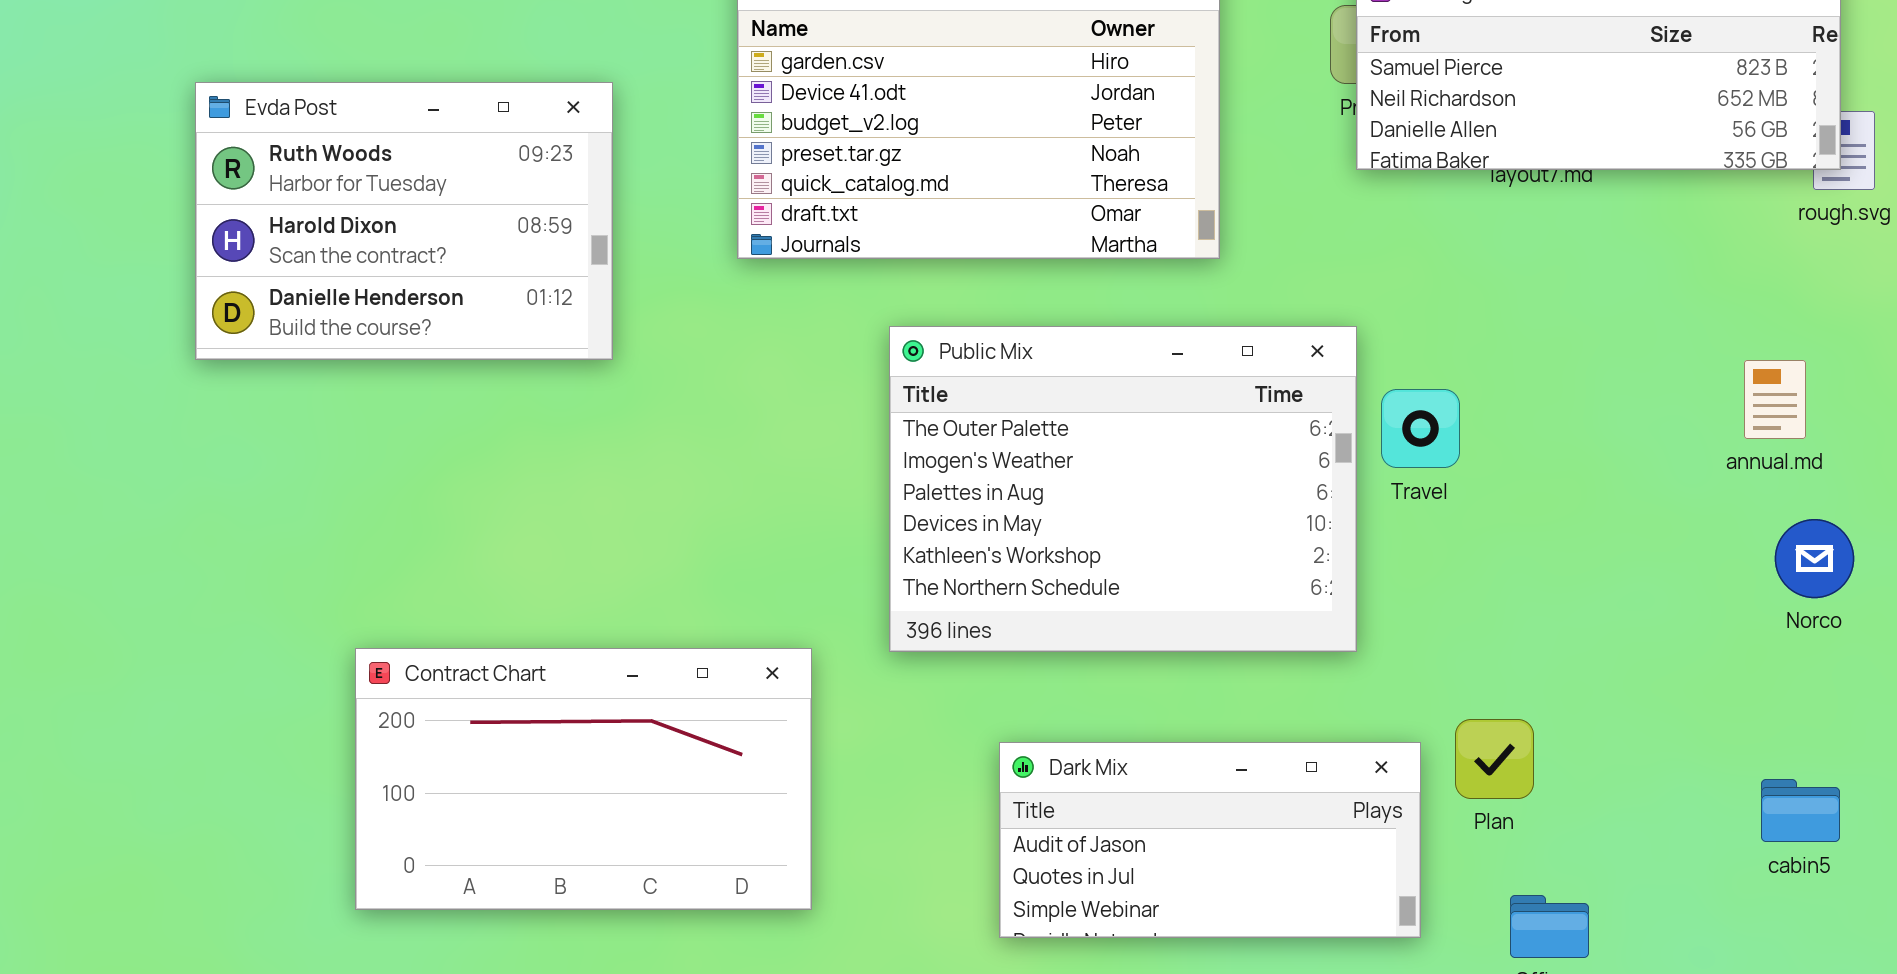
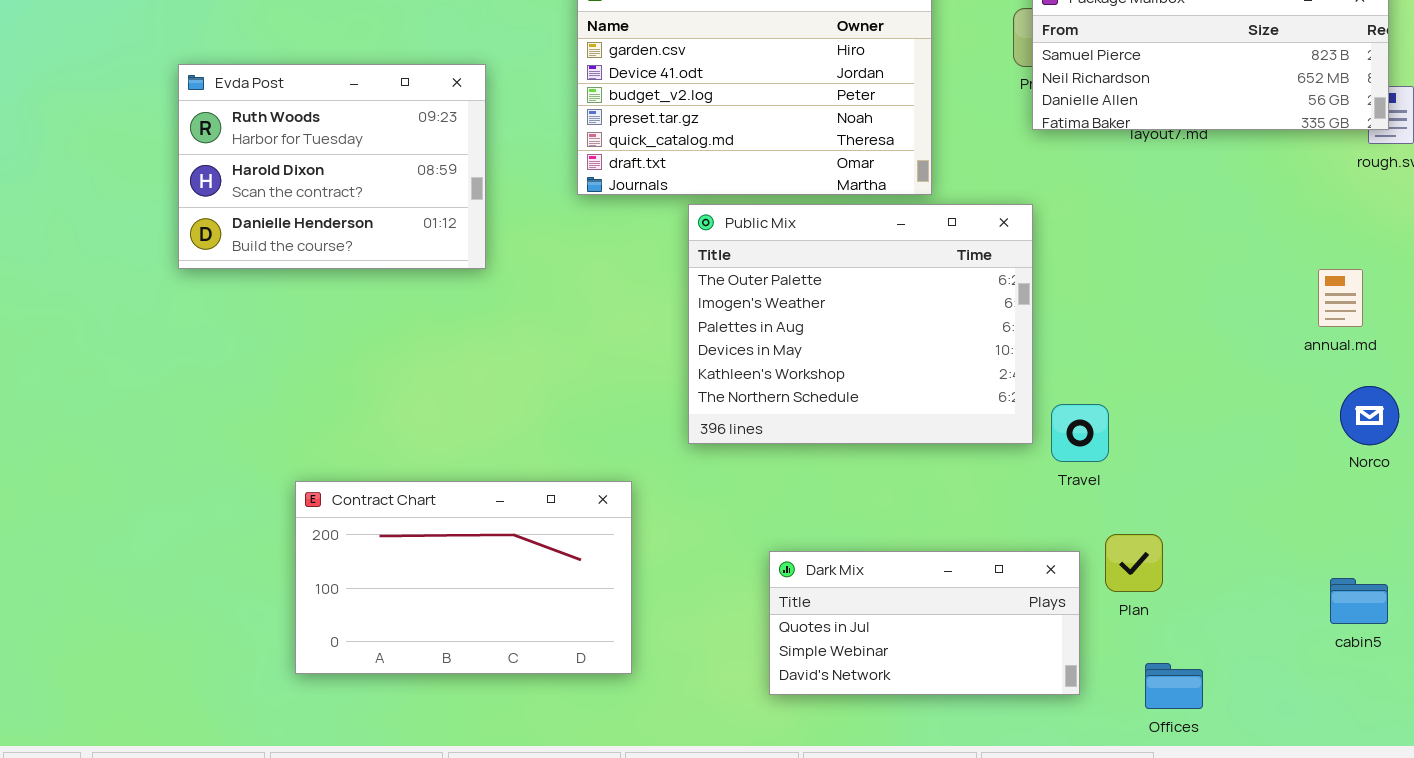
Public Mix: [889,326,1357,652] -> [688,204,1033,444], moved
Travel: [1381,389,1460,468] -> [1051,404,1109,462], moved
Dark Mix: [999,742,1421,938] -> [769,551,1080,695], scrolled down 1 row

